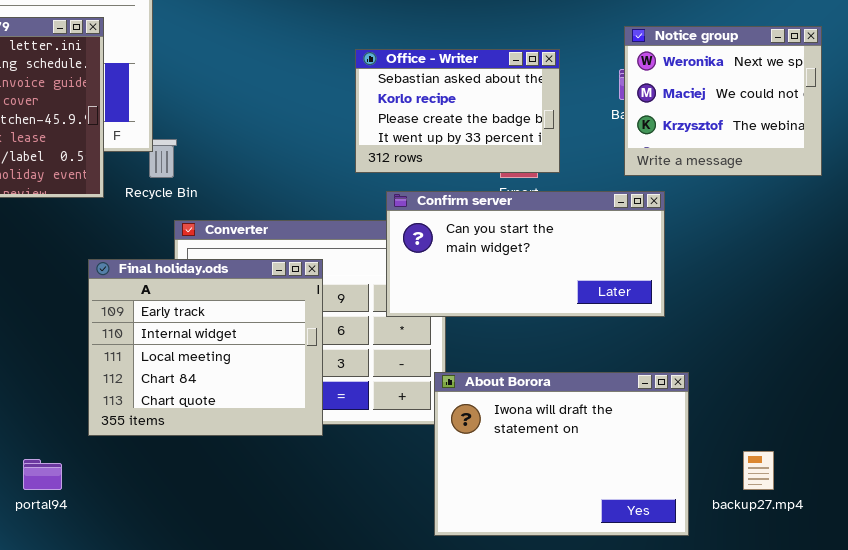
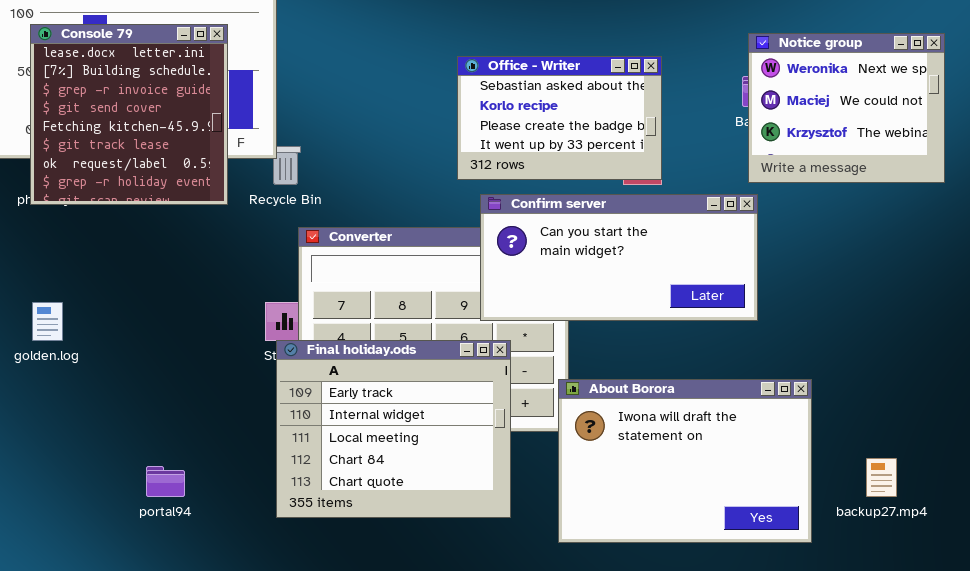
Office - Writer: [355,49,560,173] -> [457,56,662,180], moved
Confirm server: [386,191,665,317] -> [480,194,758,321], moved
Final holiday.ods: [88,259,323,436] -> [276,340,511,518], moved

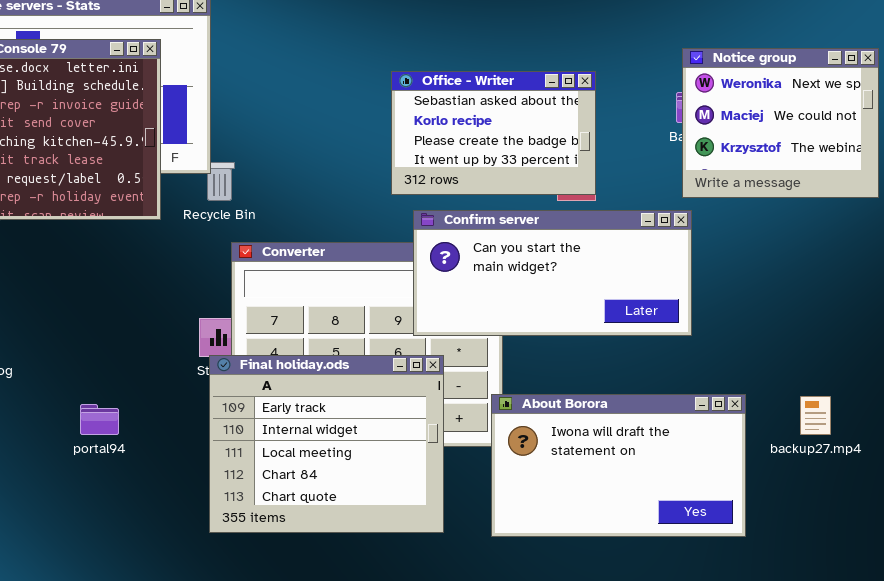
About Borora: [558,379,812,543] -> [491,394,746,537], resized
backup27.mp4: [866,458,897,497] -> [800,396,831,435], moved
portal94: [146,466,185,497] -> [80,404,119,435], moved

